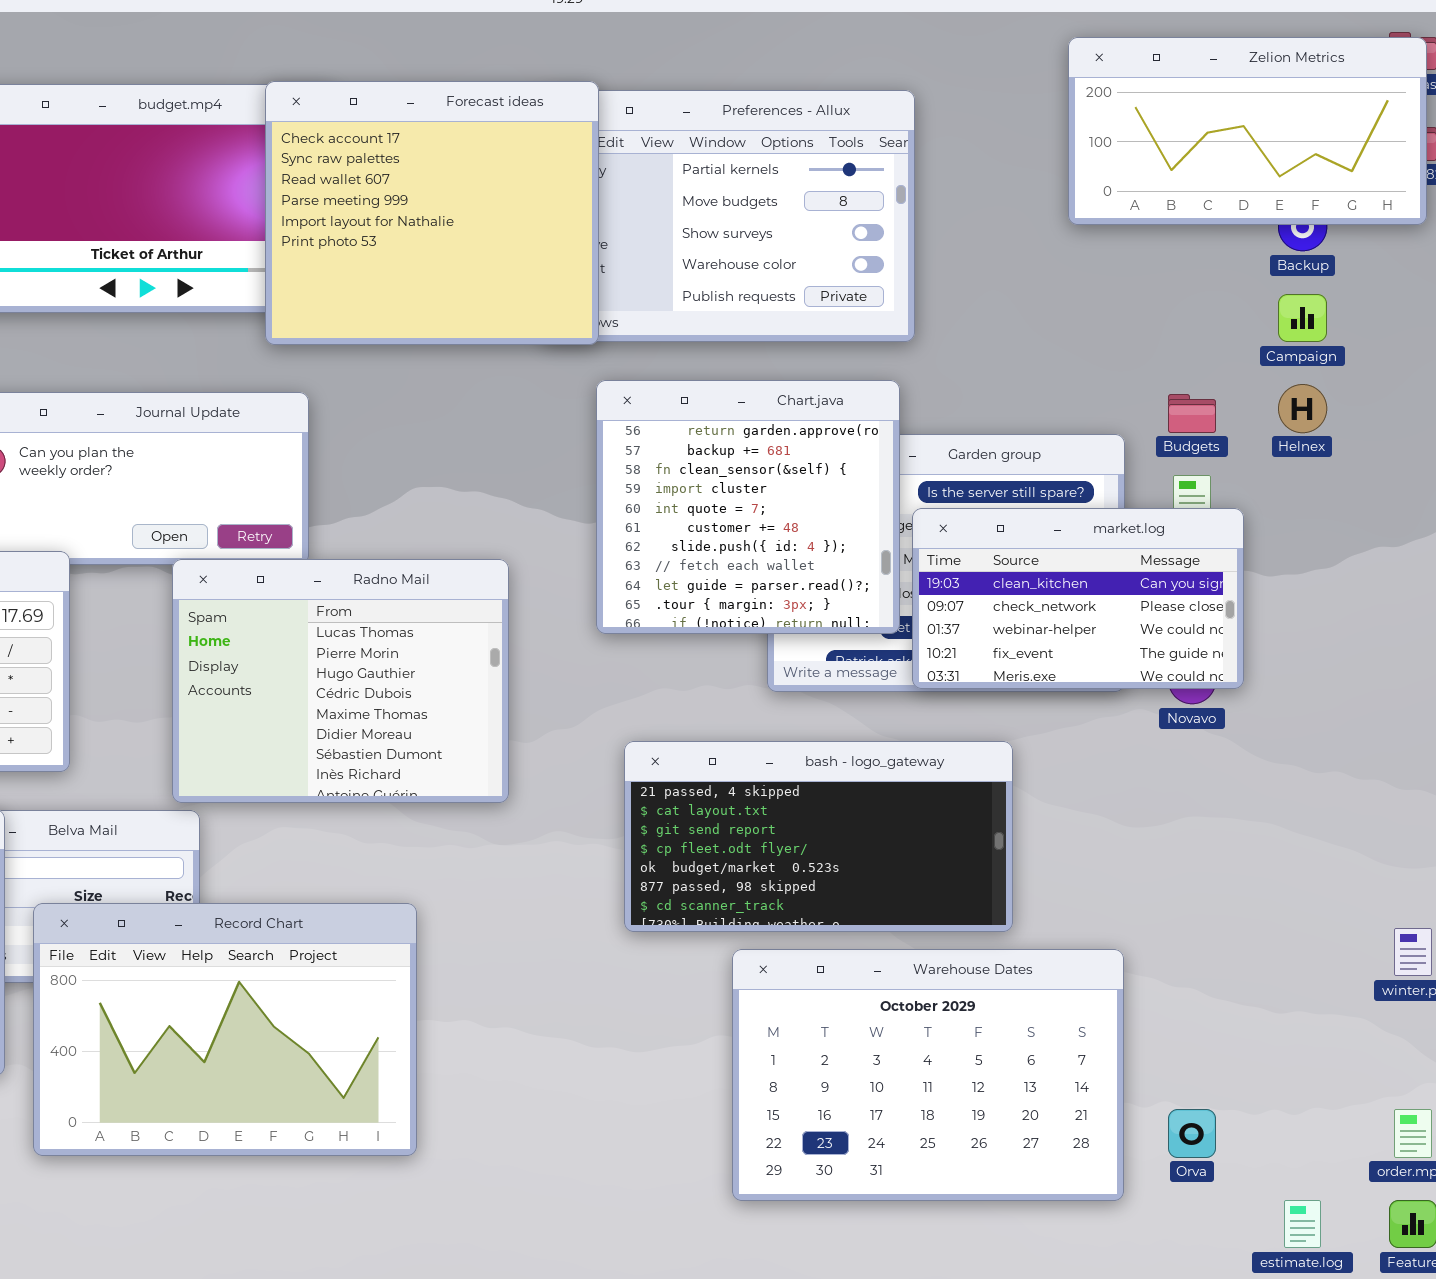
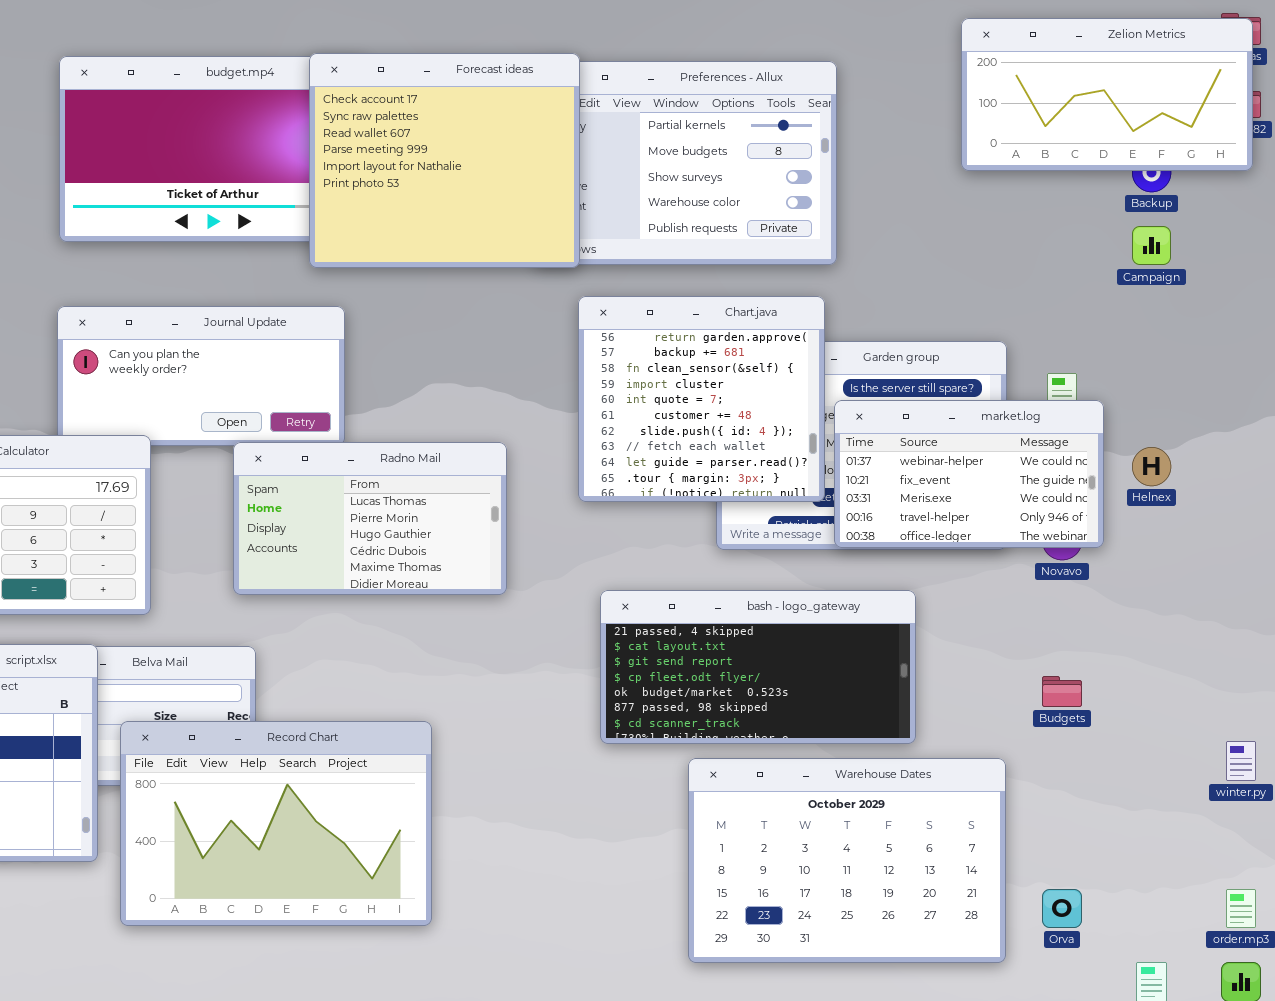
Helnex: [1278,384,1327,433] -> [1132,447,1171,486], moved
Budgets: [1168,394,1216,433] -> [1042,676,1082,707], moved
market.log: [912,508,1244,689] -> [834,400,1104,548], scrolled down 2 rows
Radno Mail: [172,559,509,803] -> [233,442,507,595], resized

